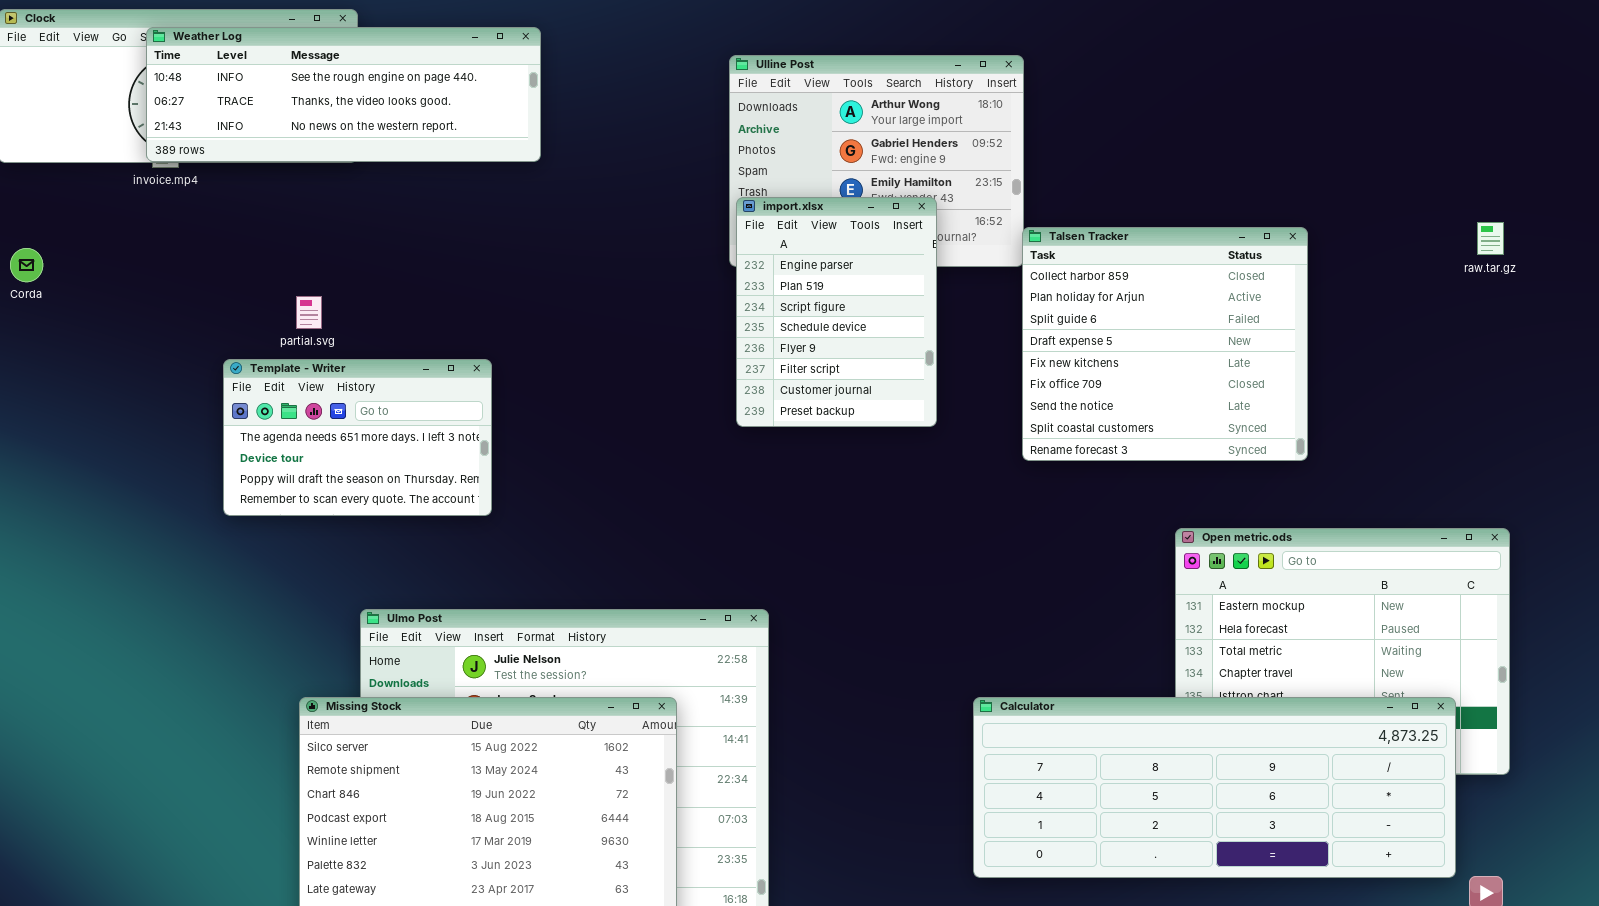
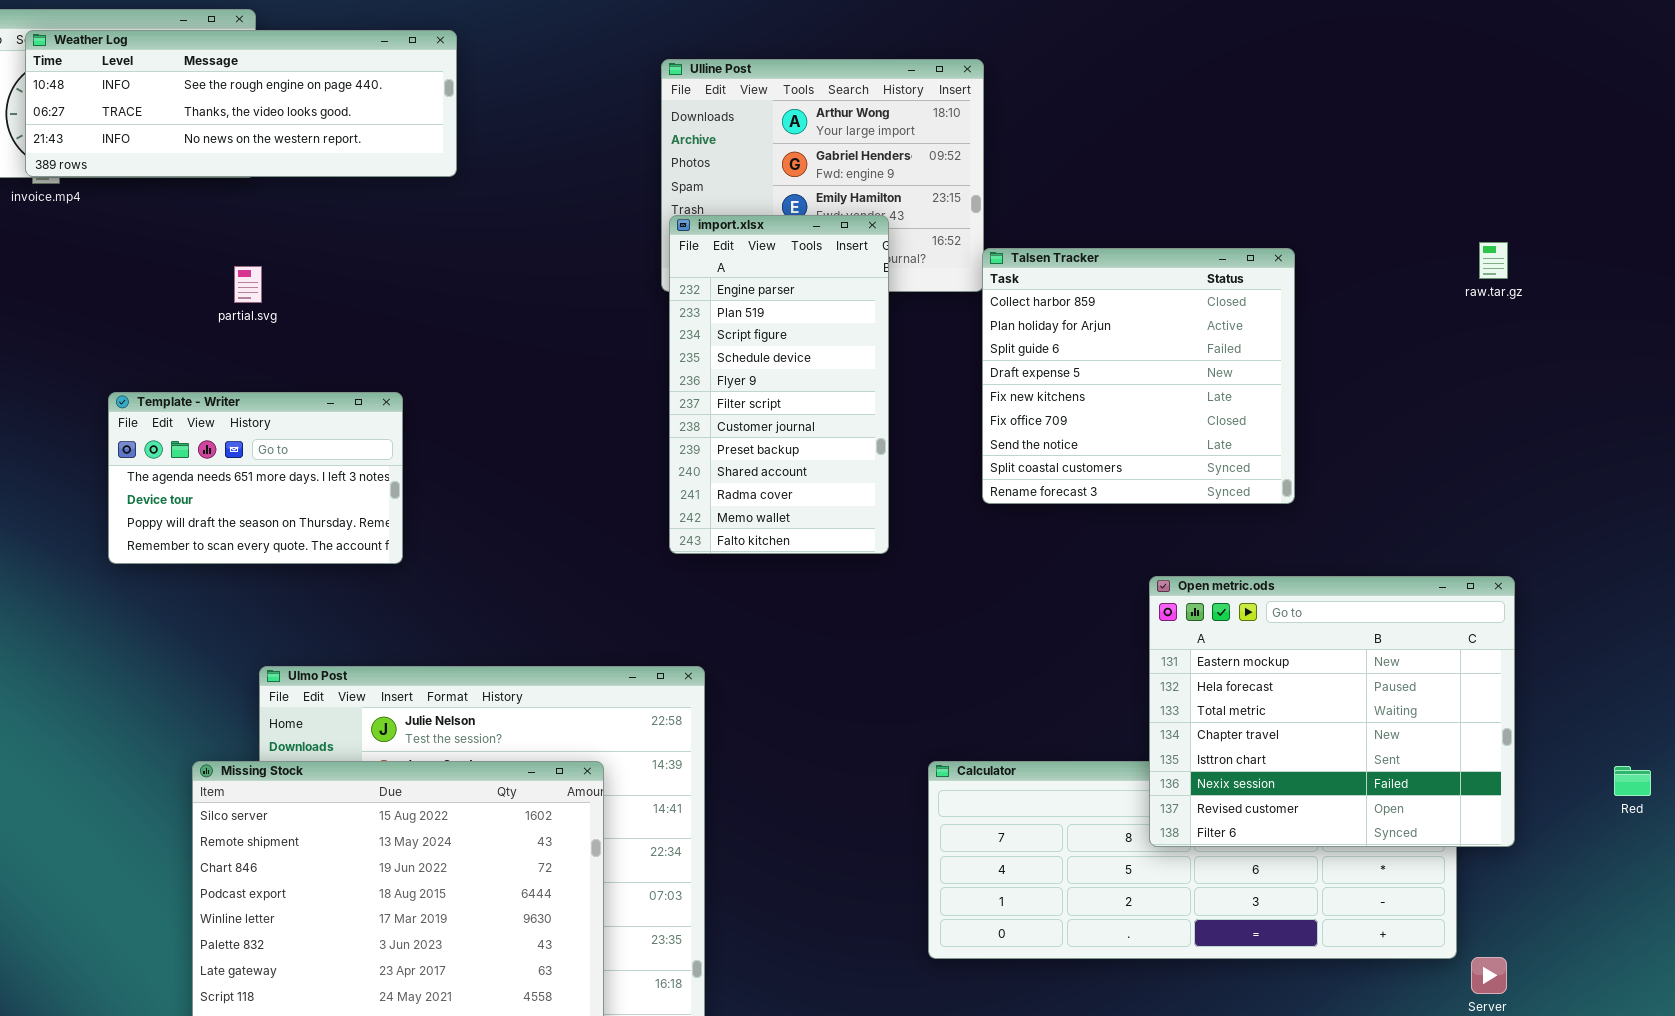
import.xlsx: [736,197,937,427] -> [669,215,889,554], resized
partial.svg: [296,296,322,329] -> [234,266,262,303], moved
Open metric.ods: [1175,528,1510,775] -> [1149,576,1515,847], raised

